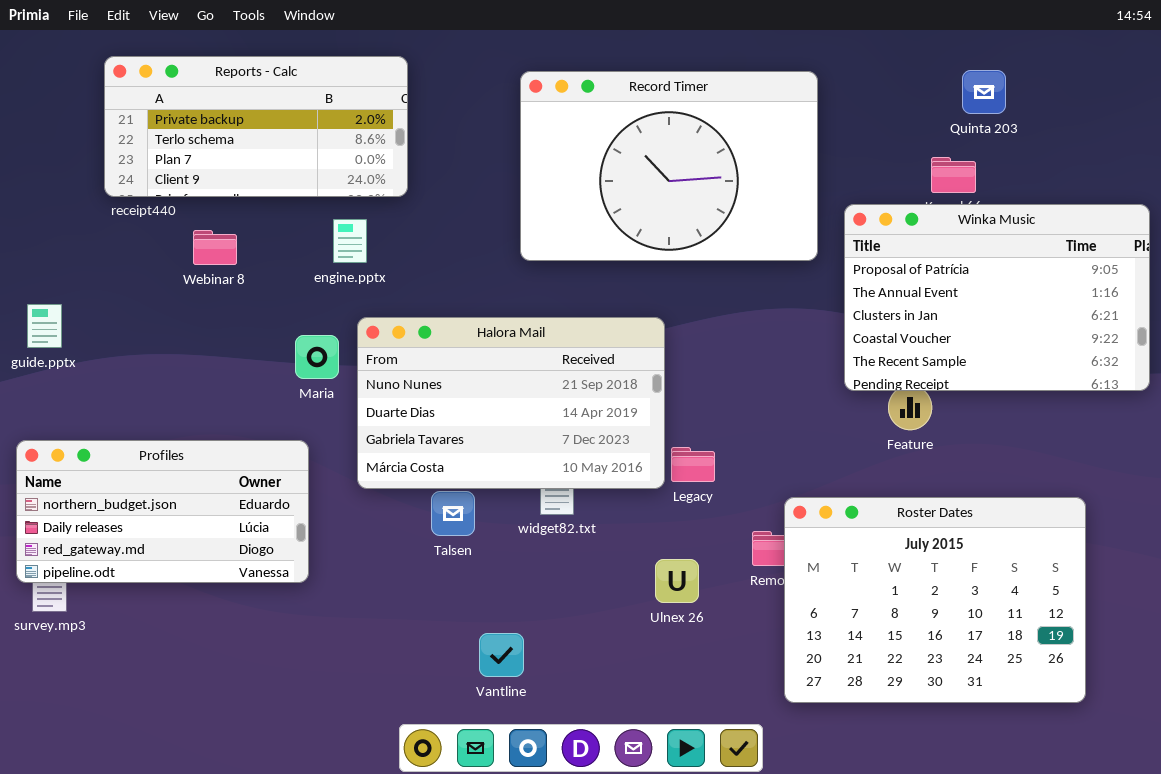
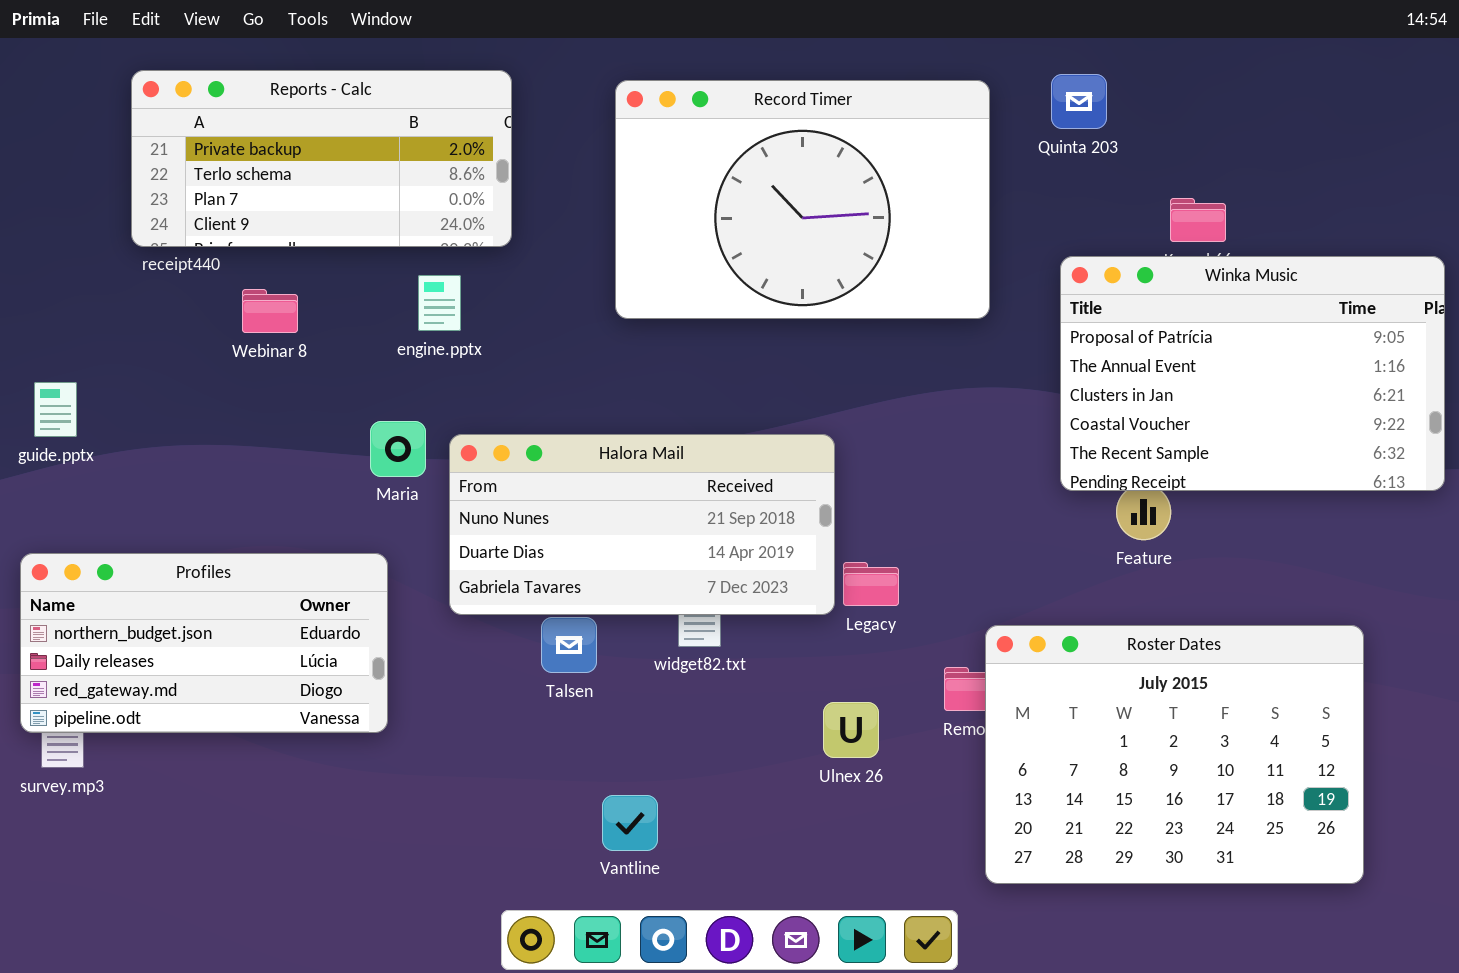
Quinta 203: [962,70,1006,114] -> [1051,74,1107,129], moved
Record Timer: [520,71,818,261] -> [615,80,990,319], moved
Halora Mail: [357,317,665,489] -> [449,434,835,615], resized

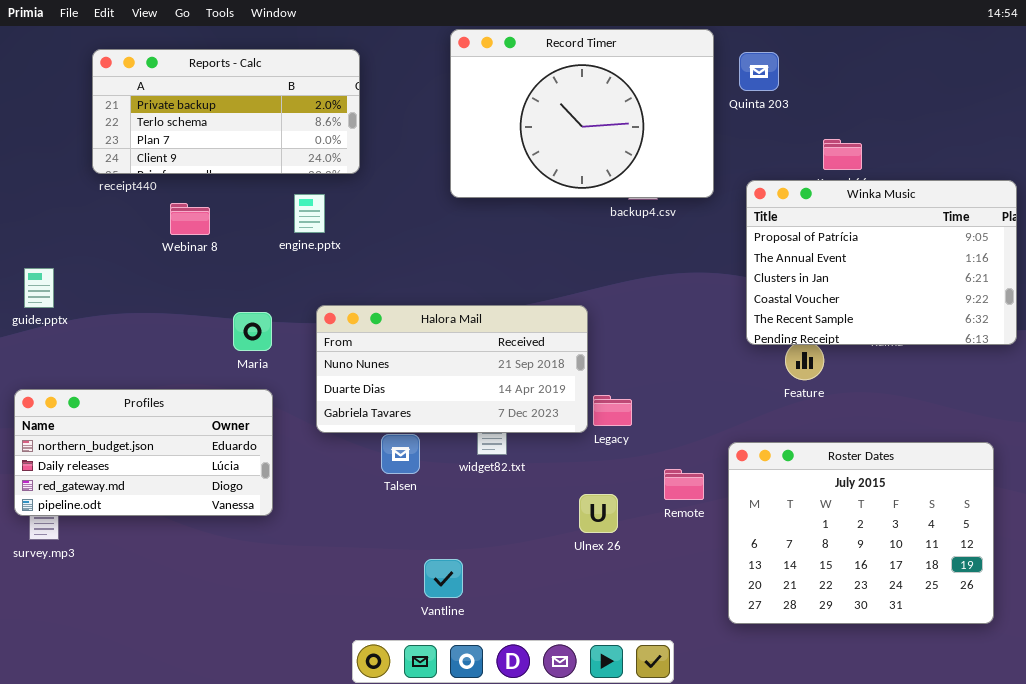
Record Timer: [615,80,990,319] -> [450,29,714,198], moved
Maria: [370,421,426,477] -> [233,312,272,351], moved
Roster Dates: [985,625,1364,884] -> [728,442,994,624], moved

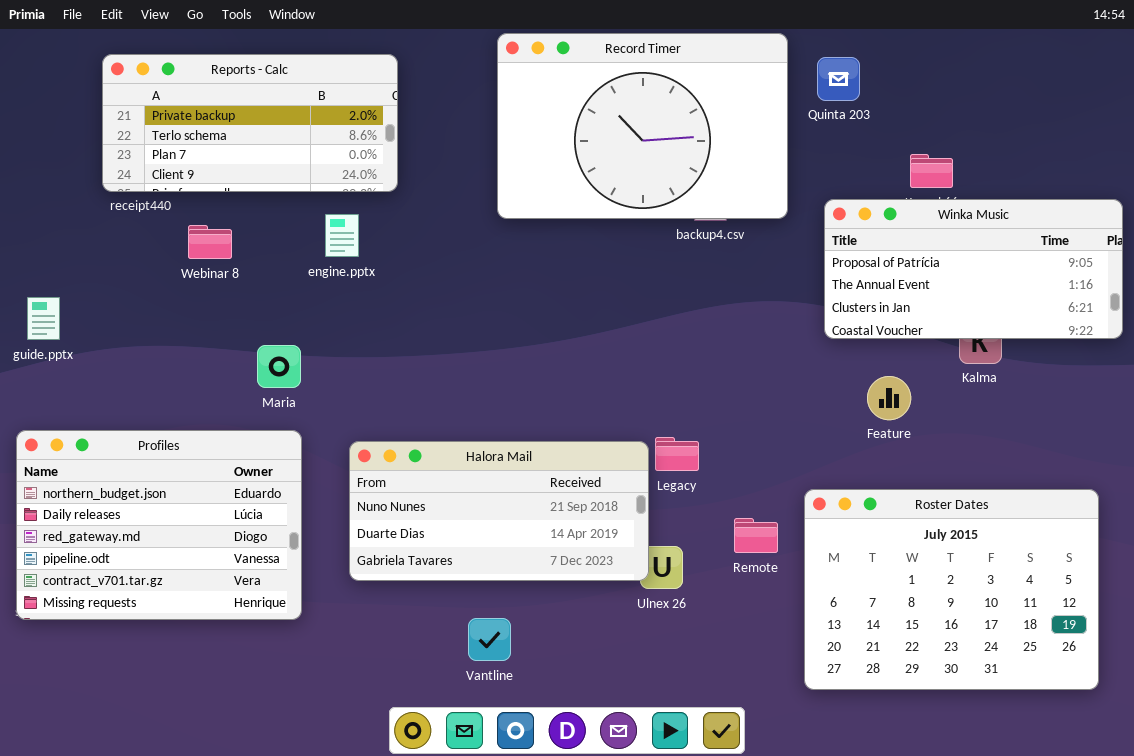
Winka Music: [746,180,1017,345] -> [824,199,1123,339], resized
Halora Mail: [316,305,588,433] -> [349,441,649,581], moved
Profiles: [14,389,273,516] -> [16,430,302,620], resized

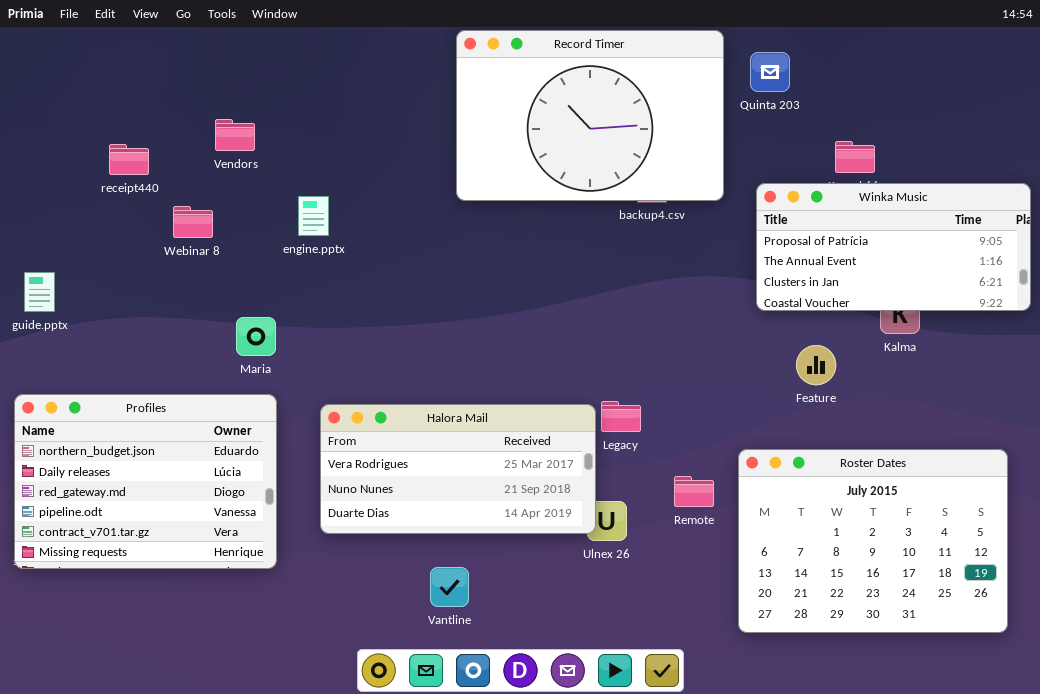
Reports - Calc: [102,54,398,192] -> none, closed
Halora Mail: [349,441,649,581] -> [320,404,596,534], scrolled up 1 row

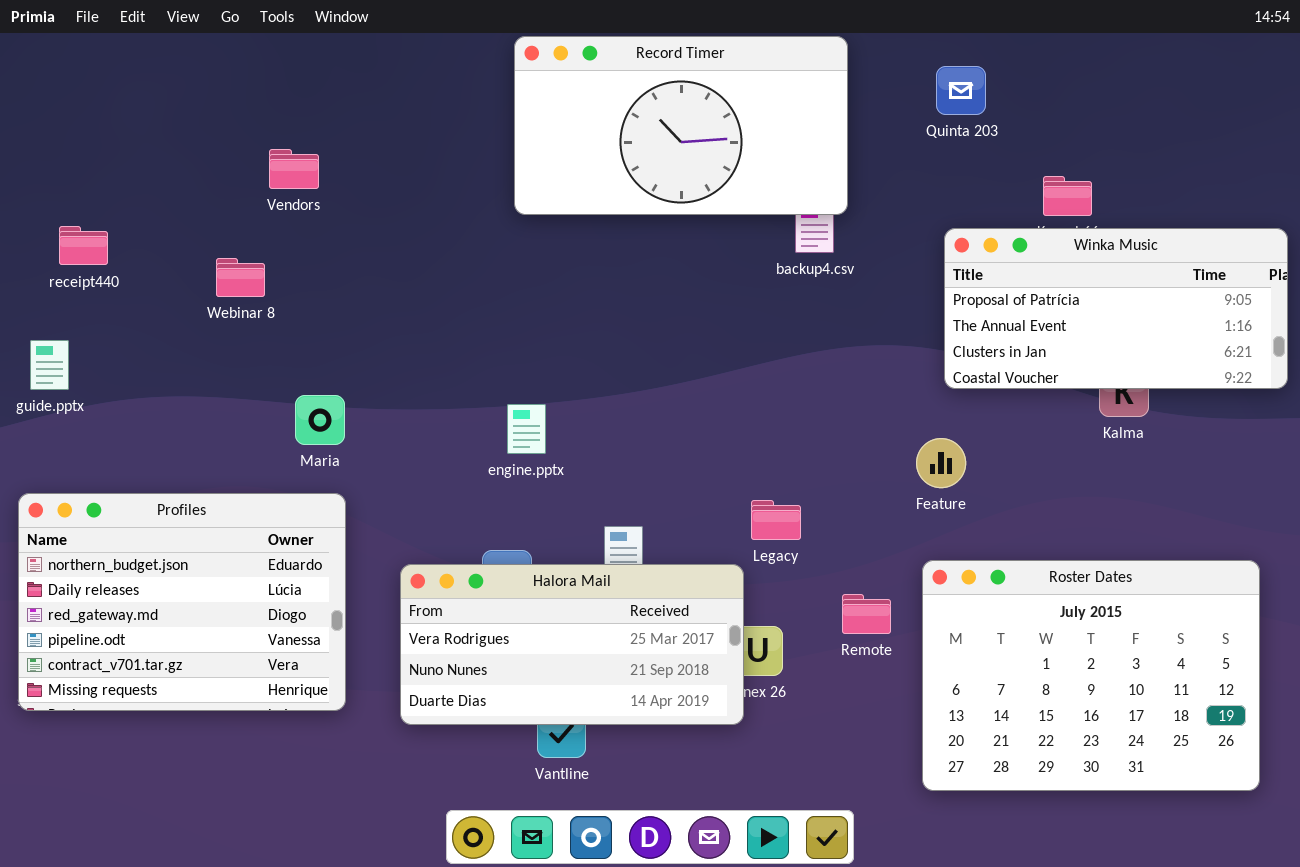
Record Timer: [456,30,724,201] -> [514,36,848,215], moved, resized
receipt440: [109,144,149,175] -> [59,226,108,265], moved
engine.pptx: [298,196,329,236] -> [507,404,546,454], moved
Feature: [796,345,836,385] -> [916,438,966,488], moved
Halora Mail: [320,404,596,534] -> [400,564,744,725], moved

